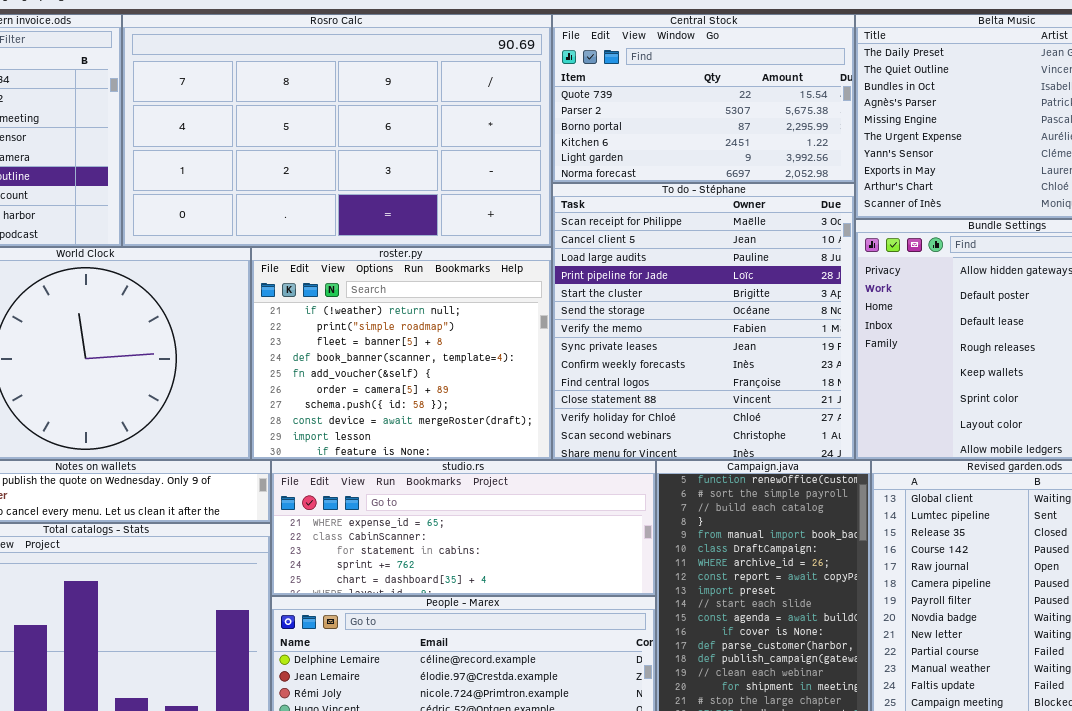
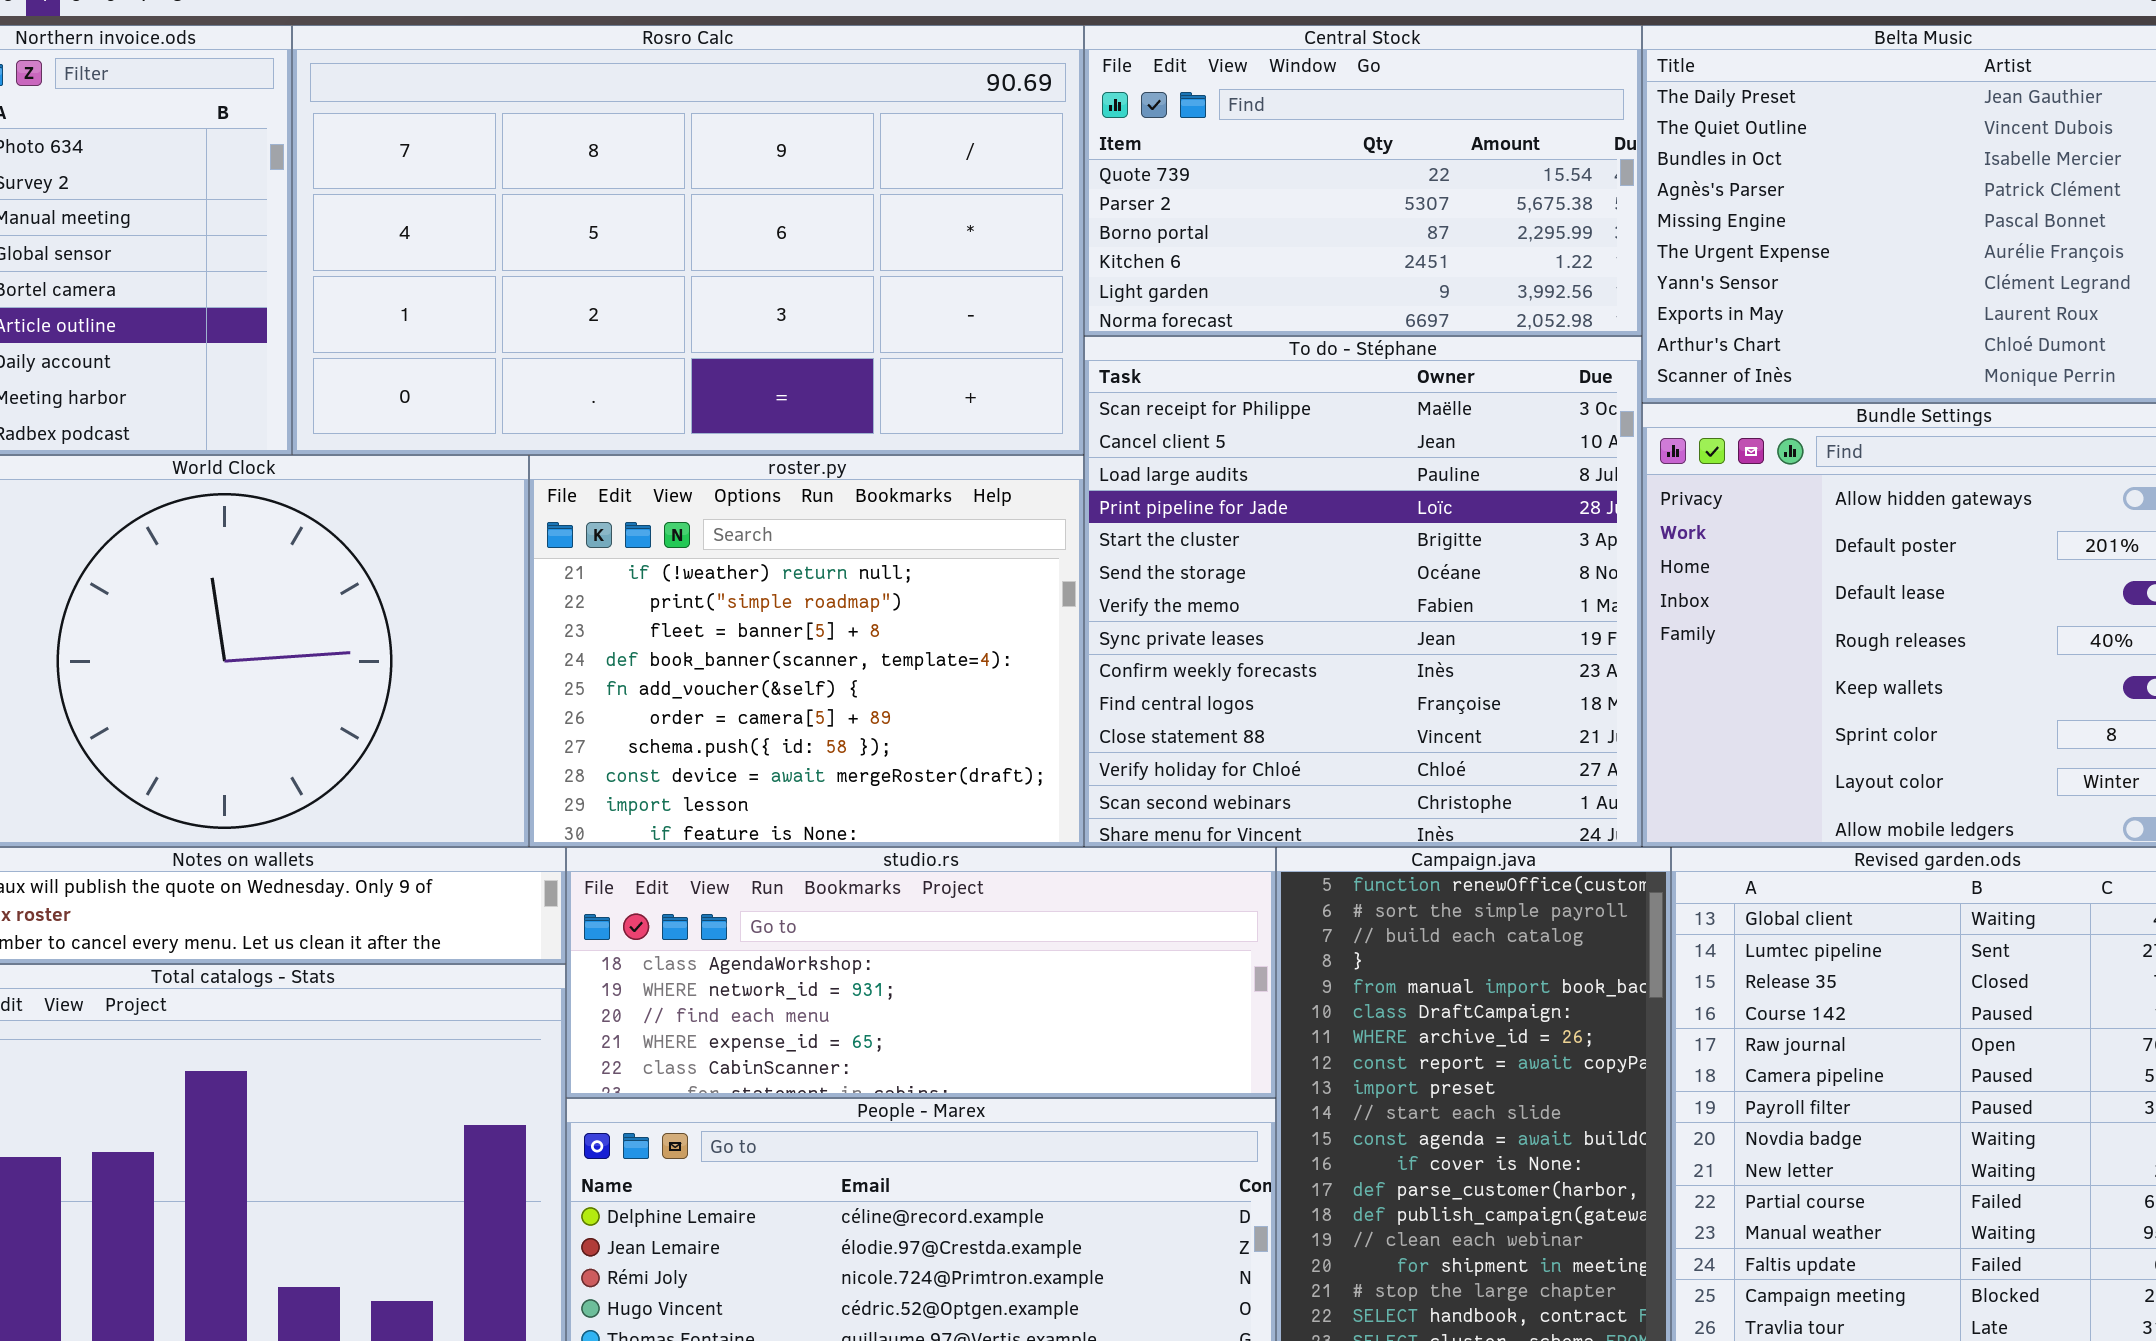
studio.rs: [271,460,656,596] -> [566,847,1276,1098], scrolled up 3 rows

